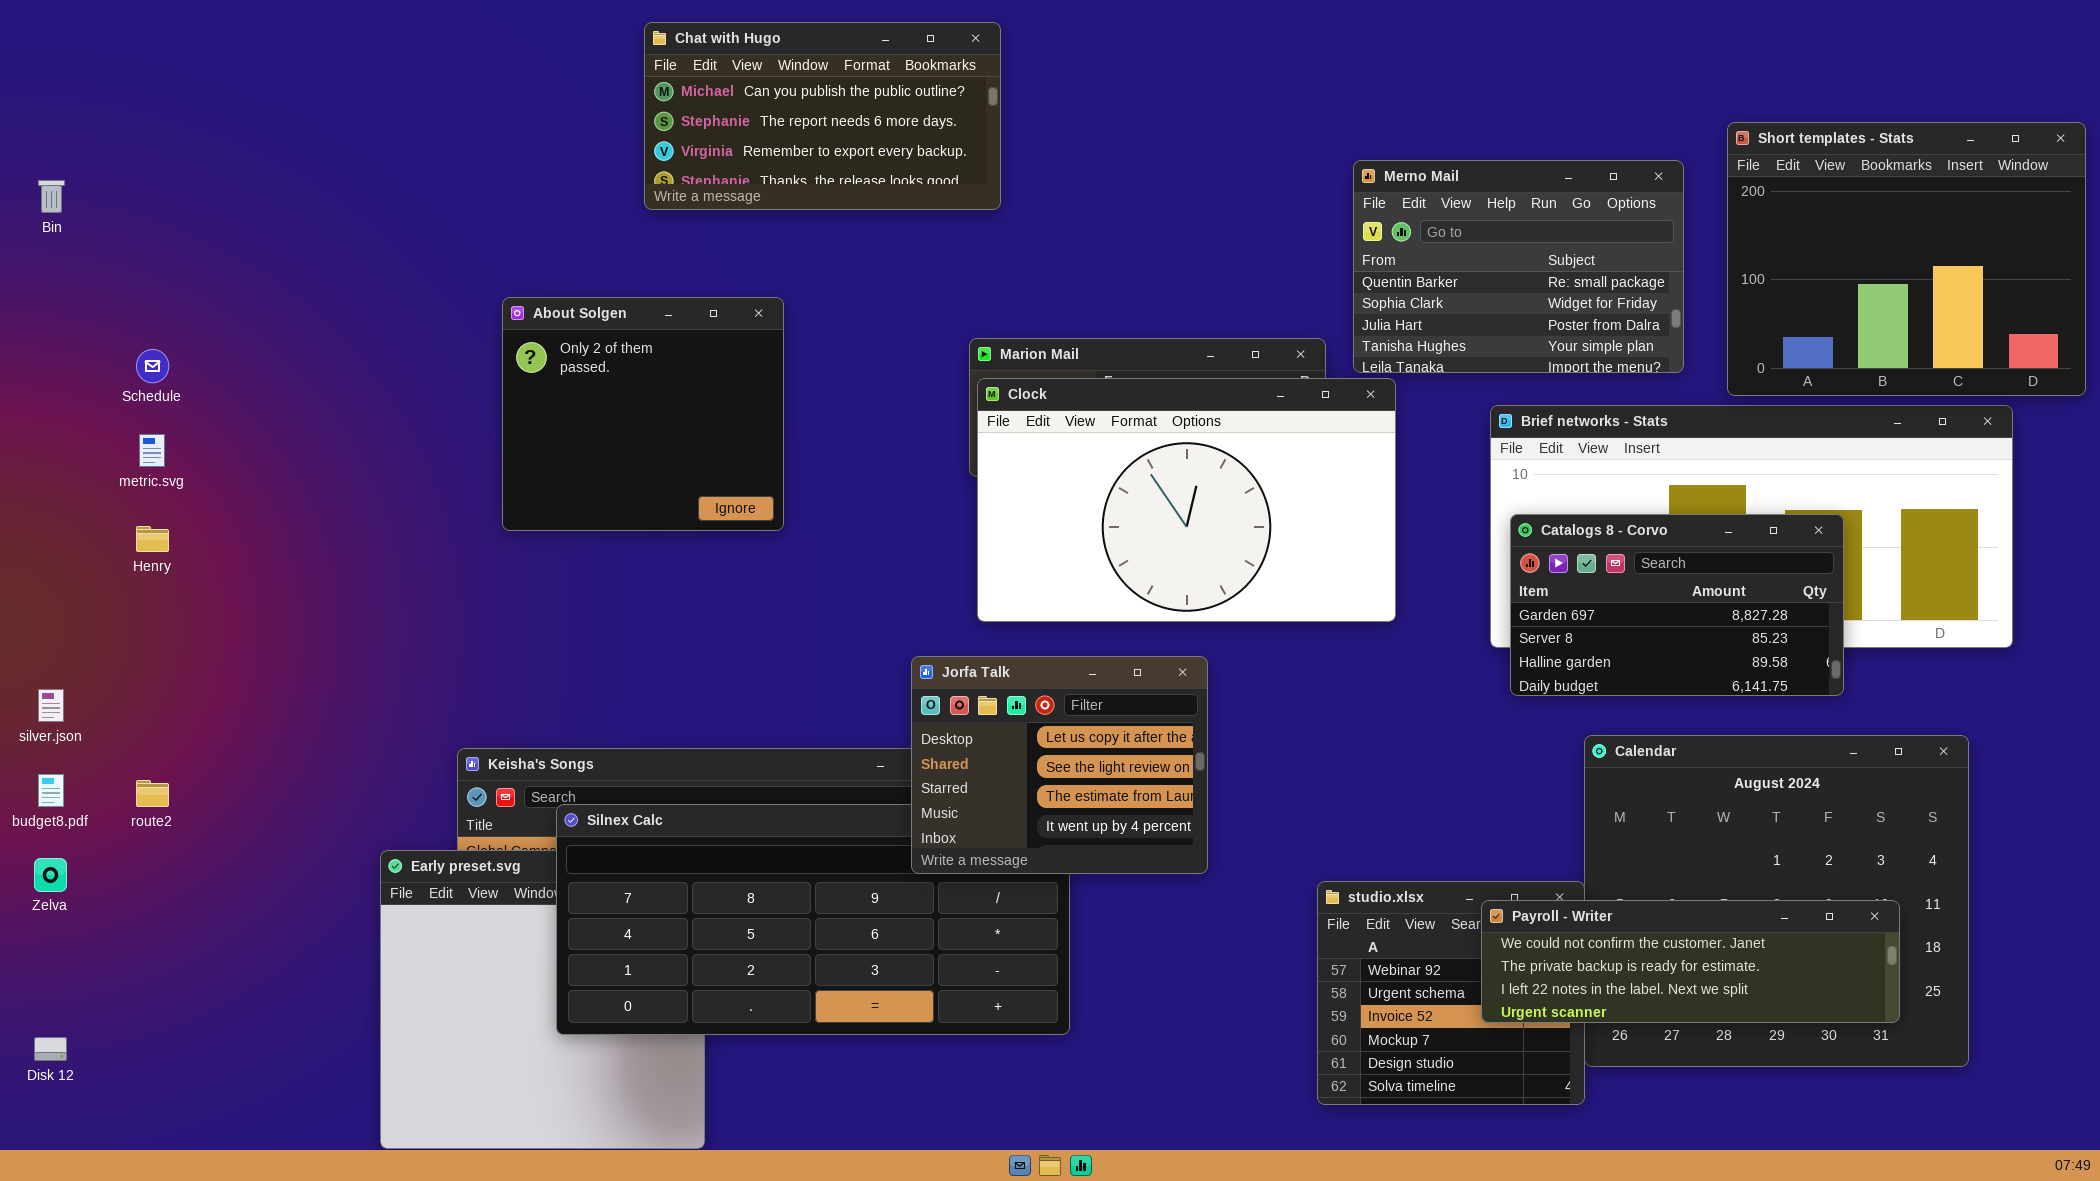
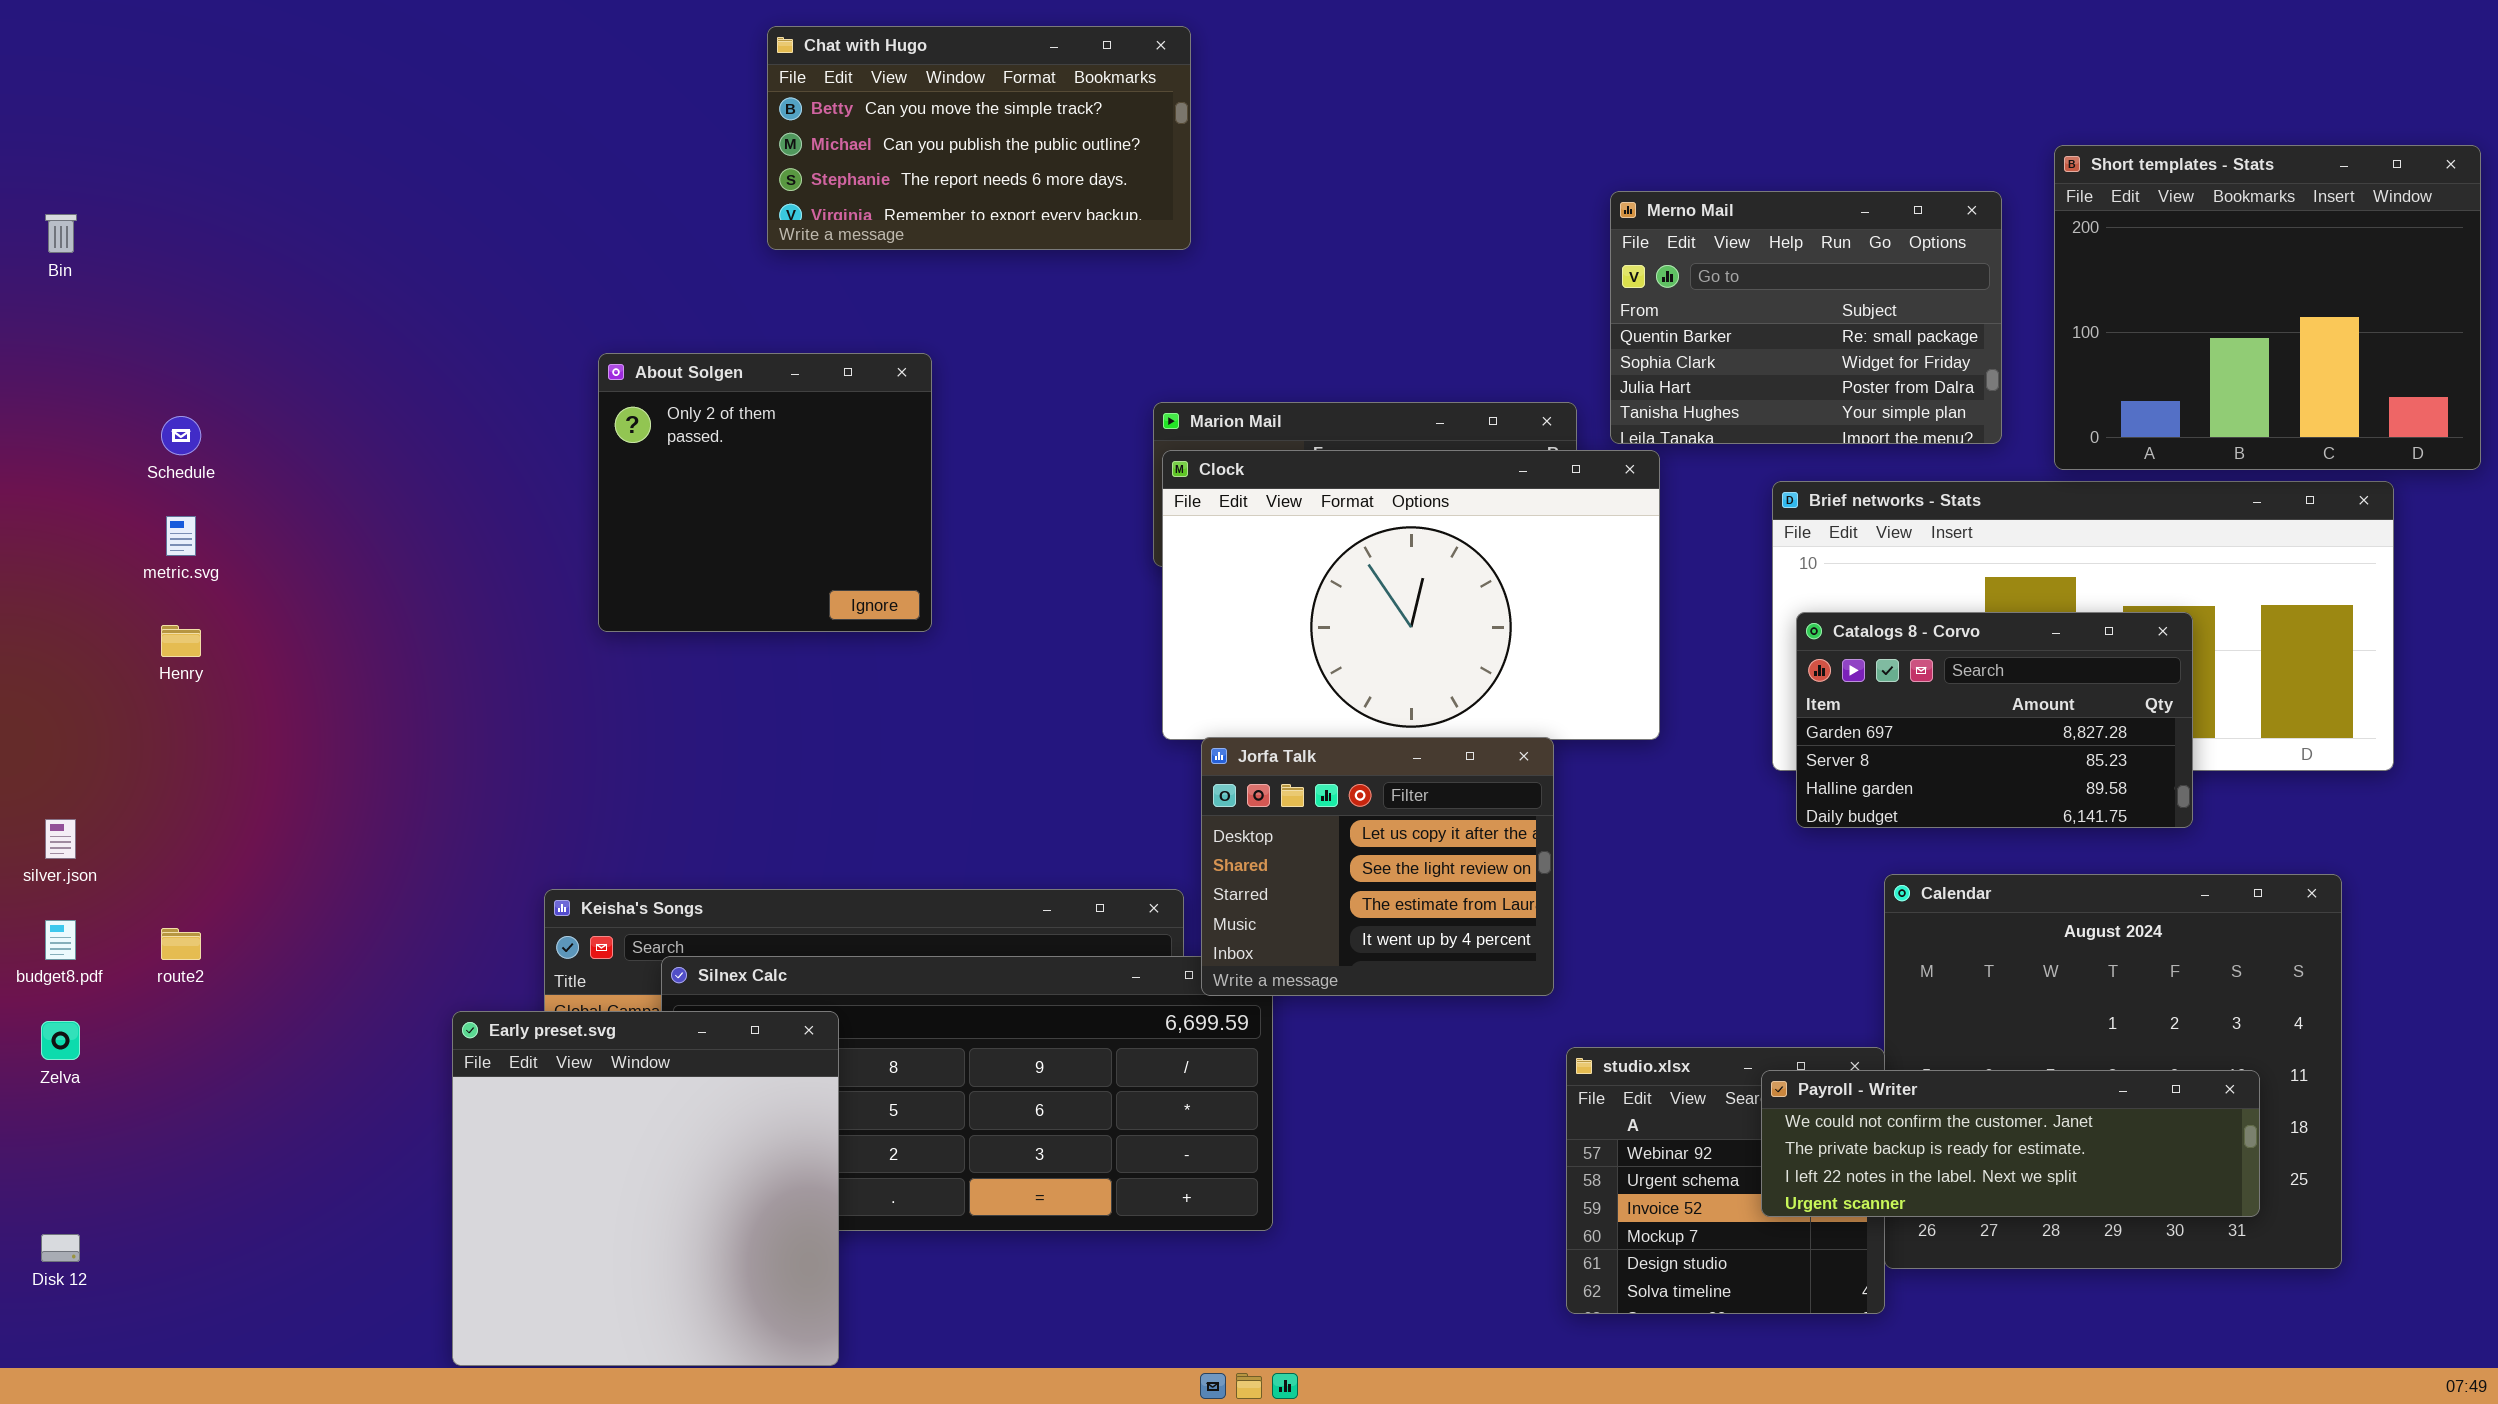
Chat with Hugo: [644,22,1001,210] -> [767,26,1191,250], scrolled up 1 row
Jorfa Talk: [911,656,1208,874] -> [1201,737,1554,996], moved
Early preset.svg: [380,850,705,1149] -> [452,1011,839,1366], raised

